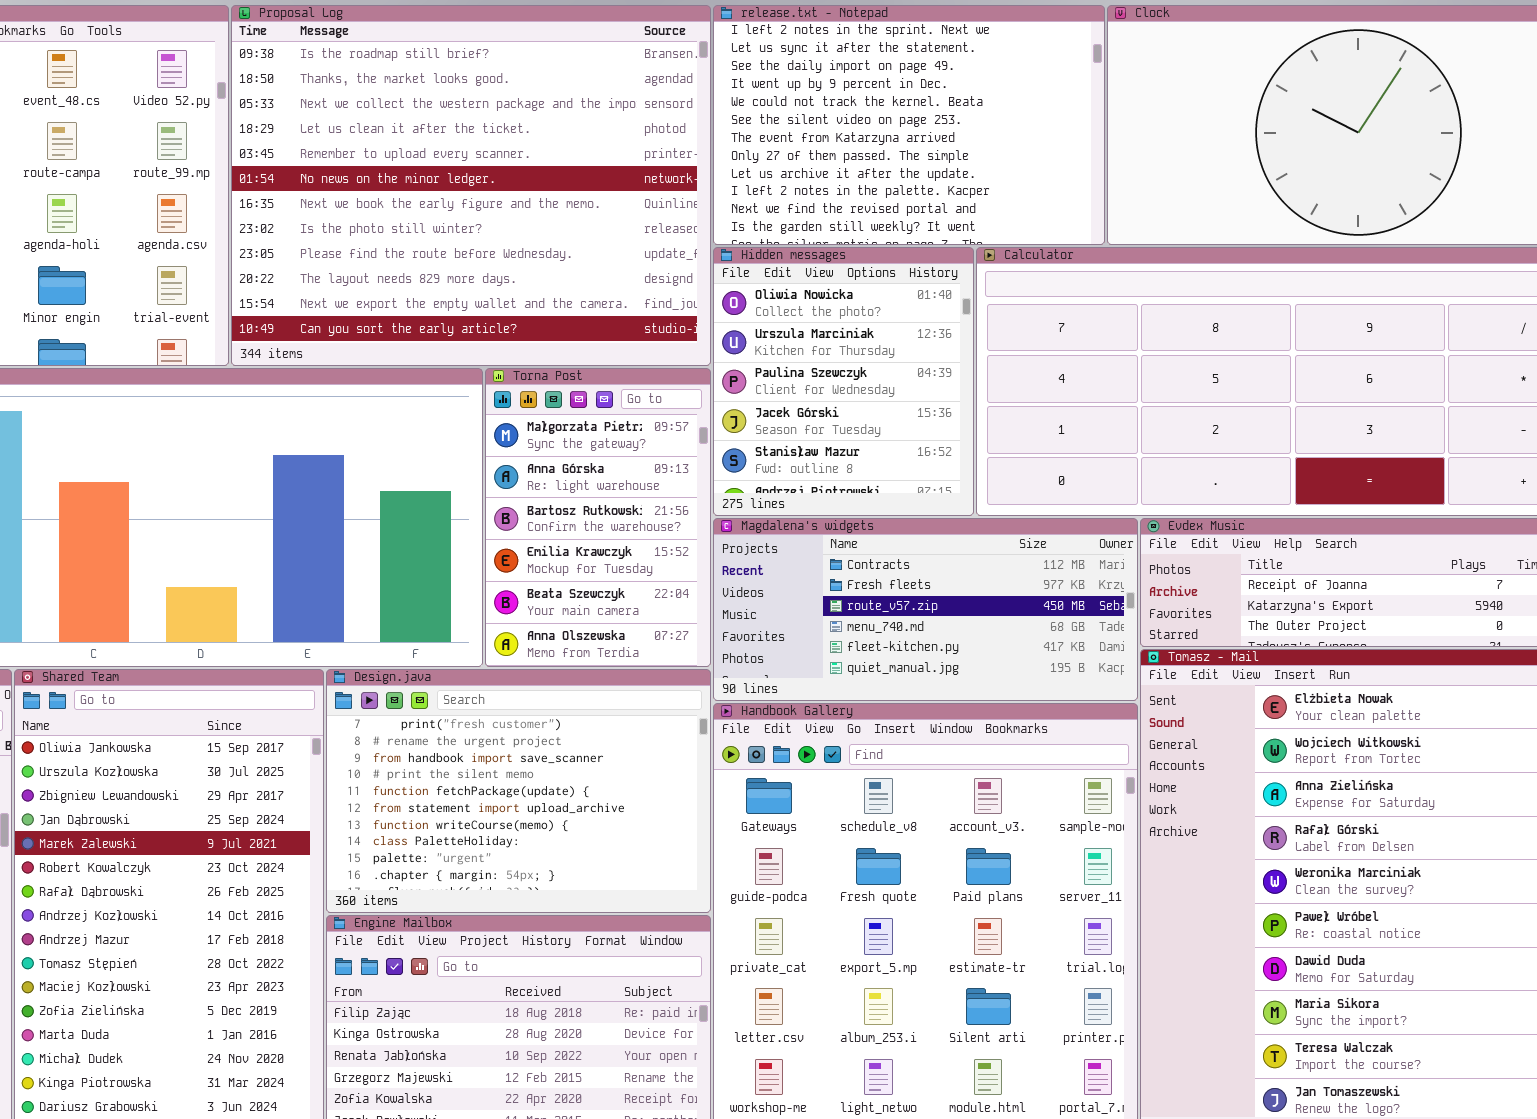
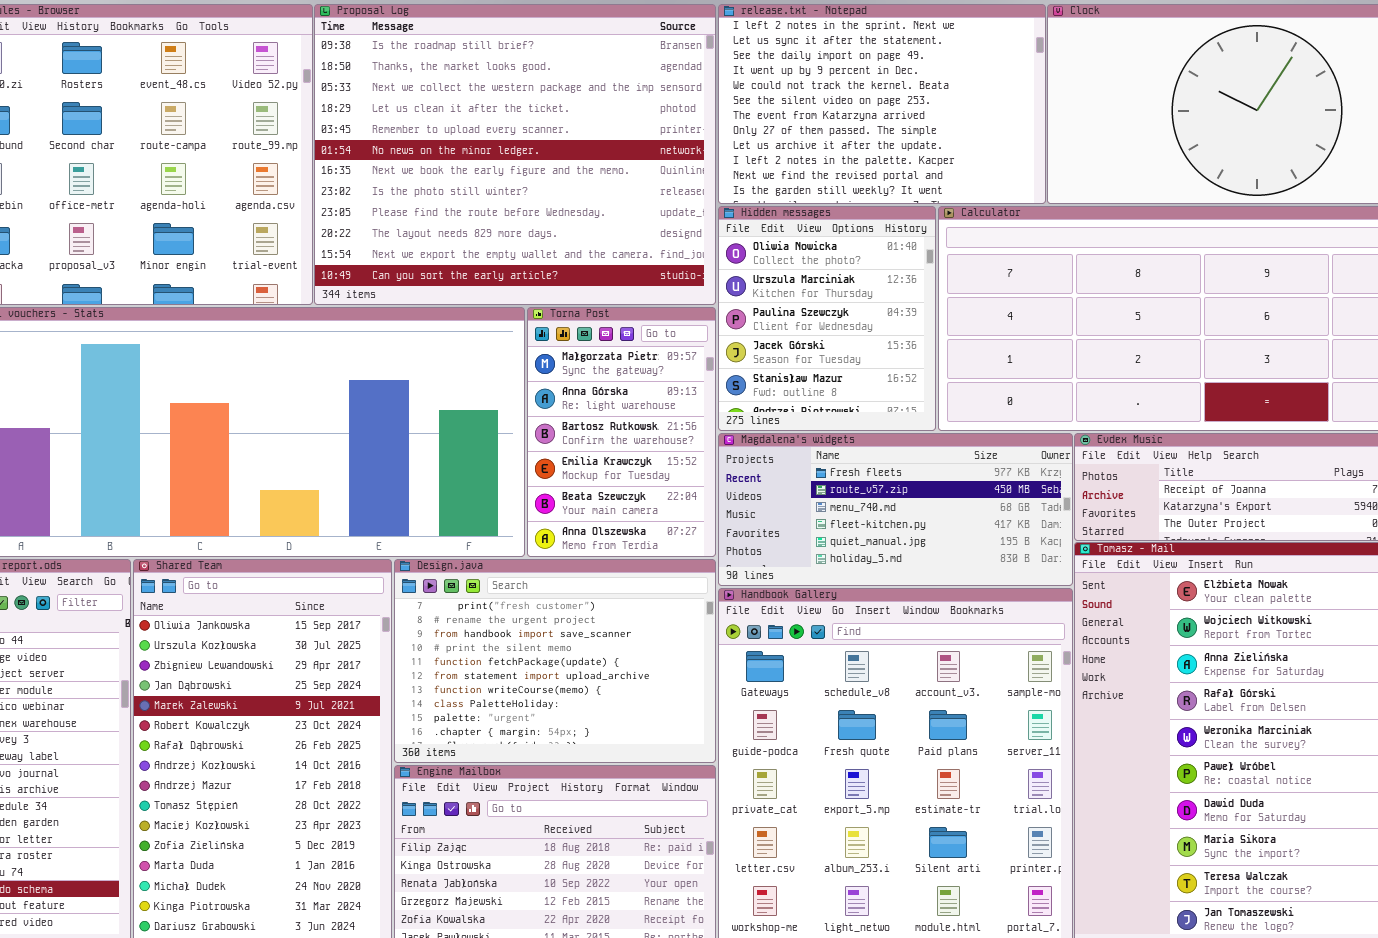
Magdalena's widgets: [713,518,1138,701] -> [718,433,1073,586], scrolled down 1 row

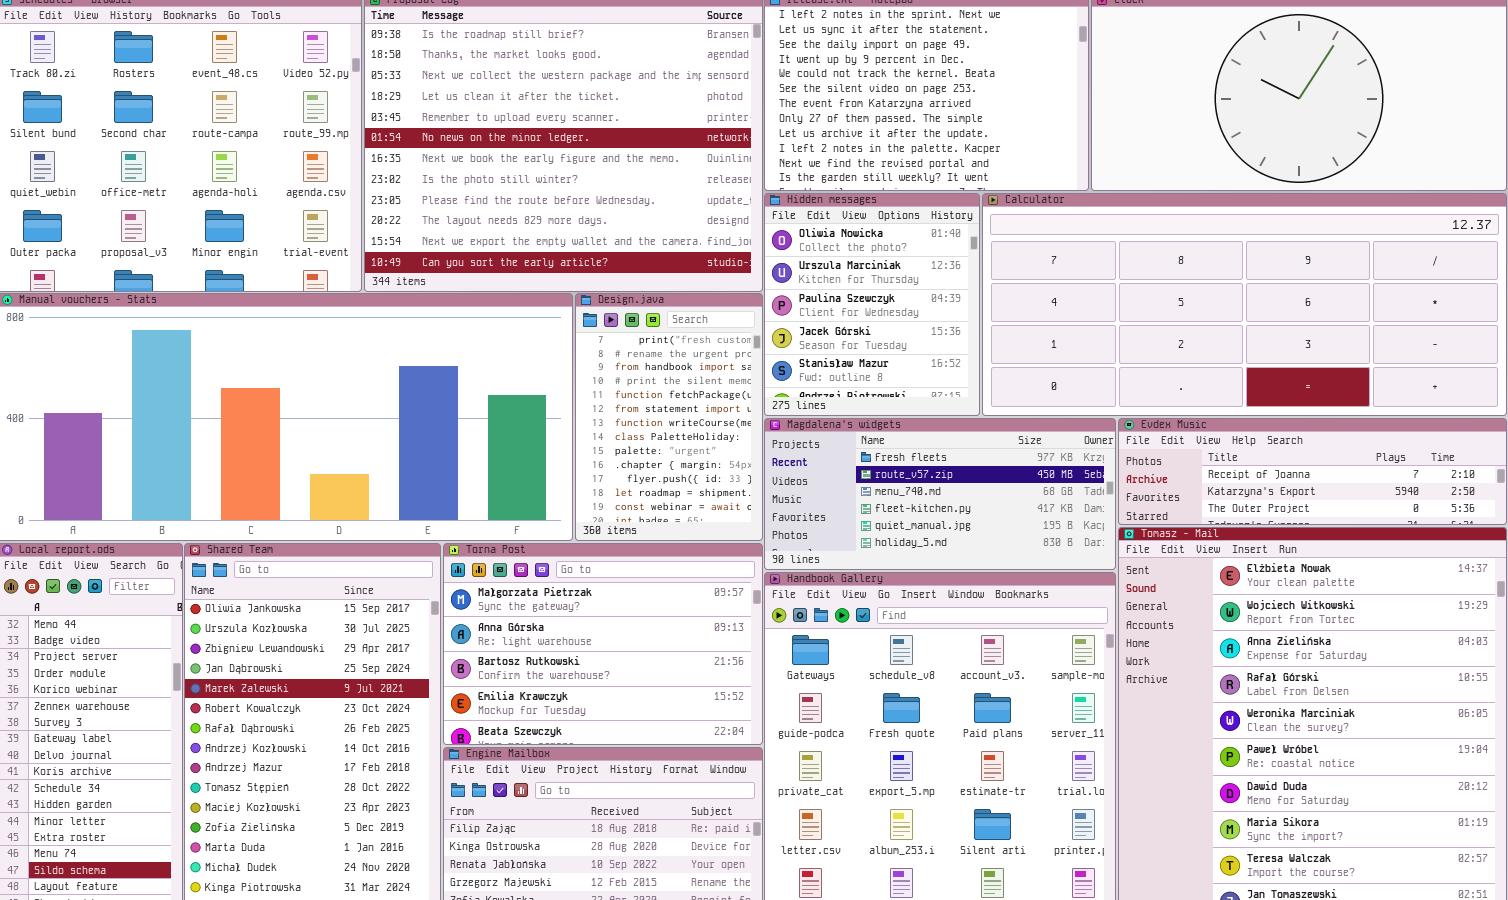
Torna Post: [527,307,716,557] -> [443,543,763,745], moved, resized
Design.java: [394,559,716,763] -> [575,293,763,541], moved, resized

